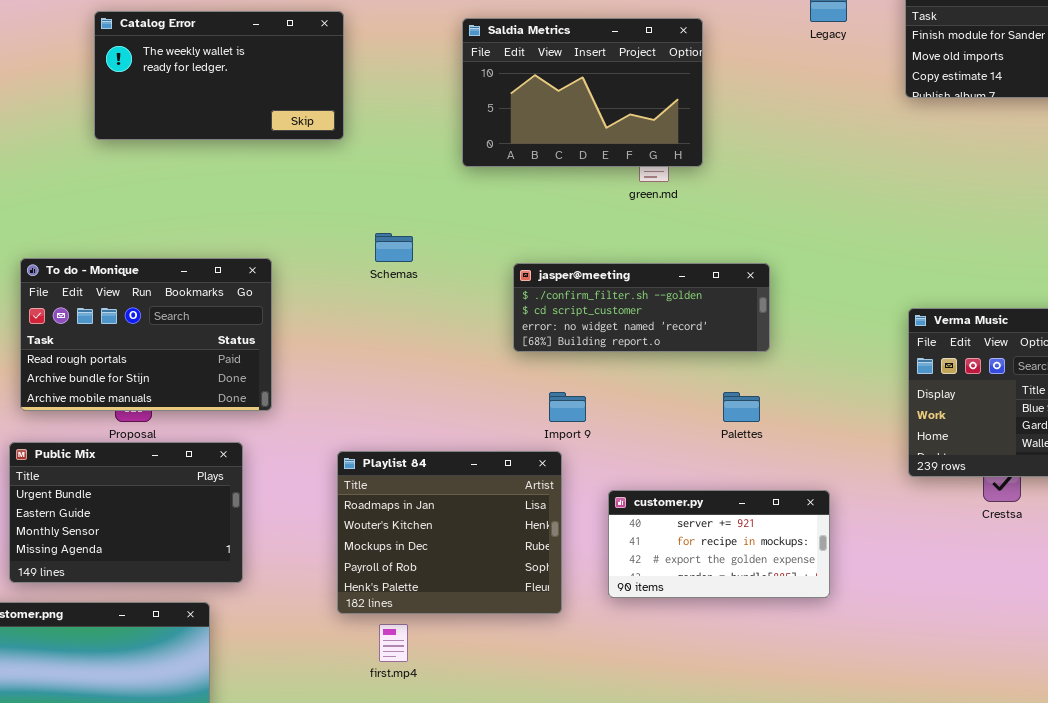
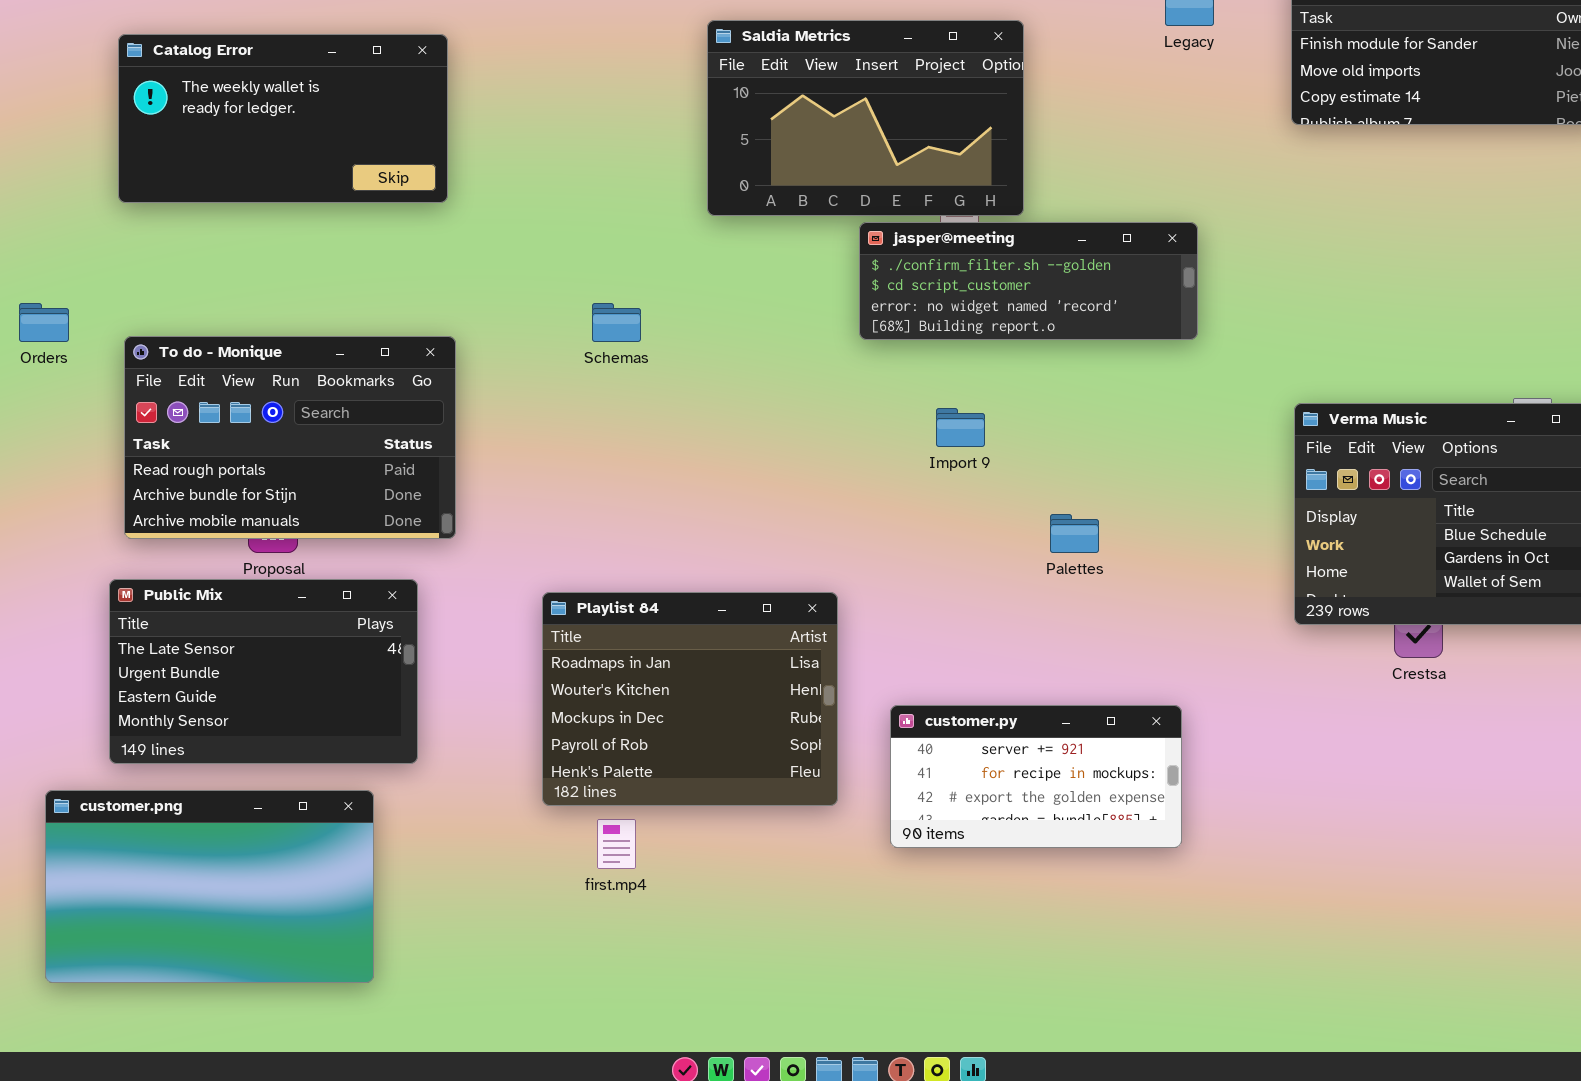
Catalog Error: [94,11,344,140] -> [118,34,448,203], moved
jasper@meeting: [513,263,770,352] -> [859,222,1198,340], moved
Import 9: [549,392,586,422] -> [936,408,985,447], moved
Public Mix: [9,442,243,583] -> [109,579,418,764], scrolled up 1 row
customer.py: [608,490,830,598] -> [890,705,1182,848], moved

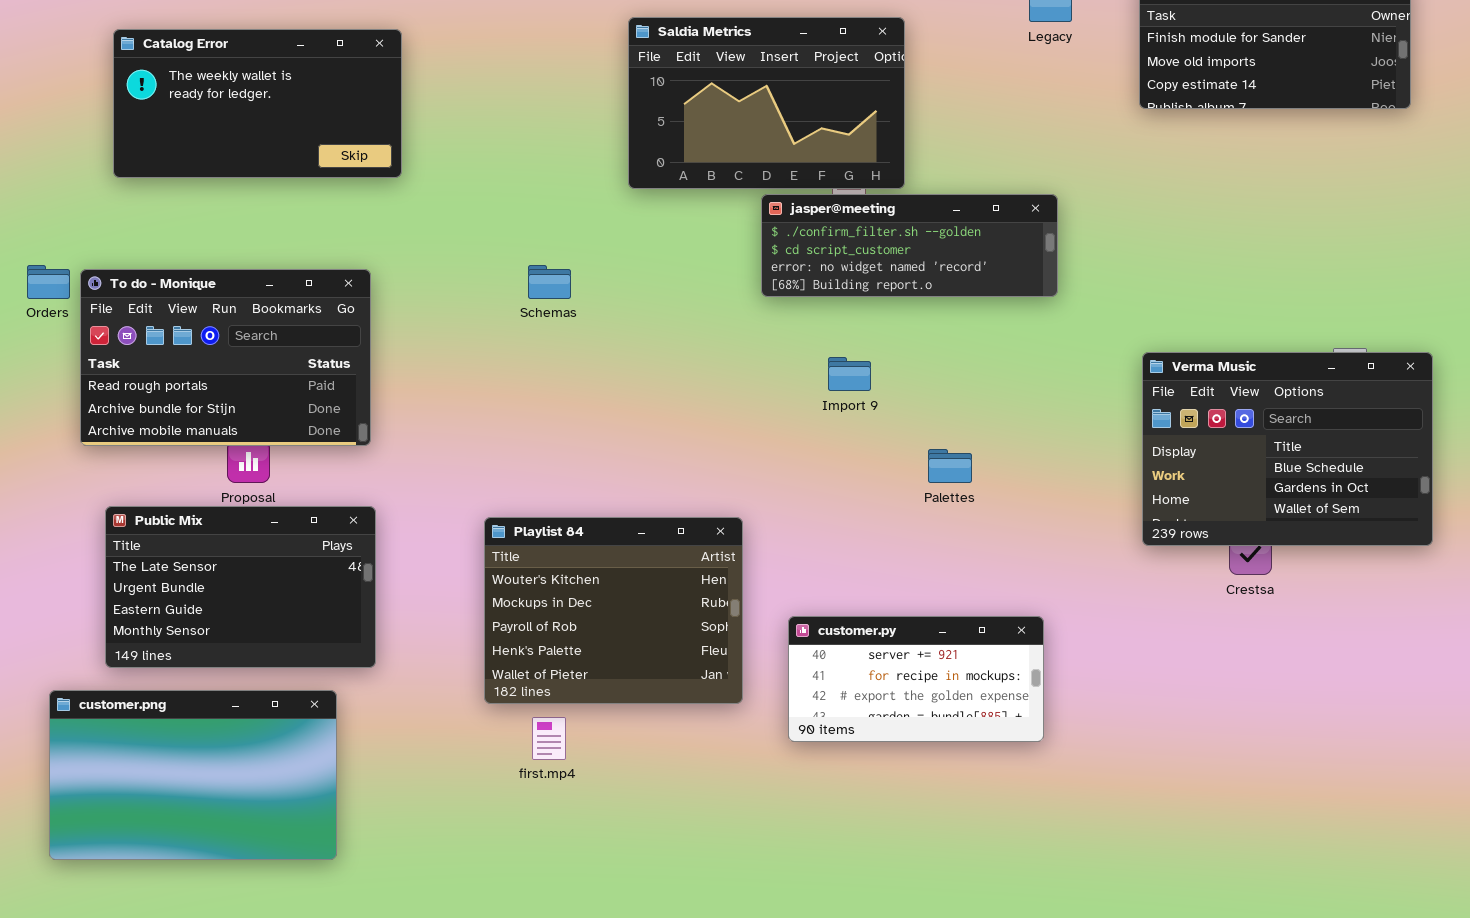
To do - Monique: [124,336,456,539] -> [80,269,371,446], moved
Playlist 84: [542,592,838,806] -> [484,517,743,704], scrolled down 1 row

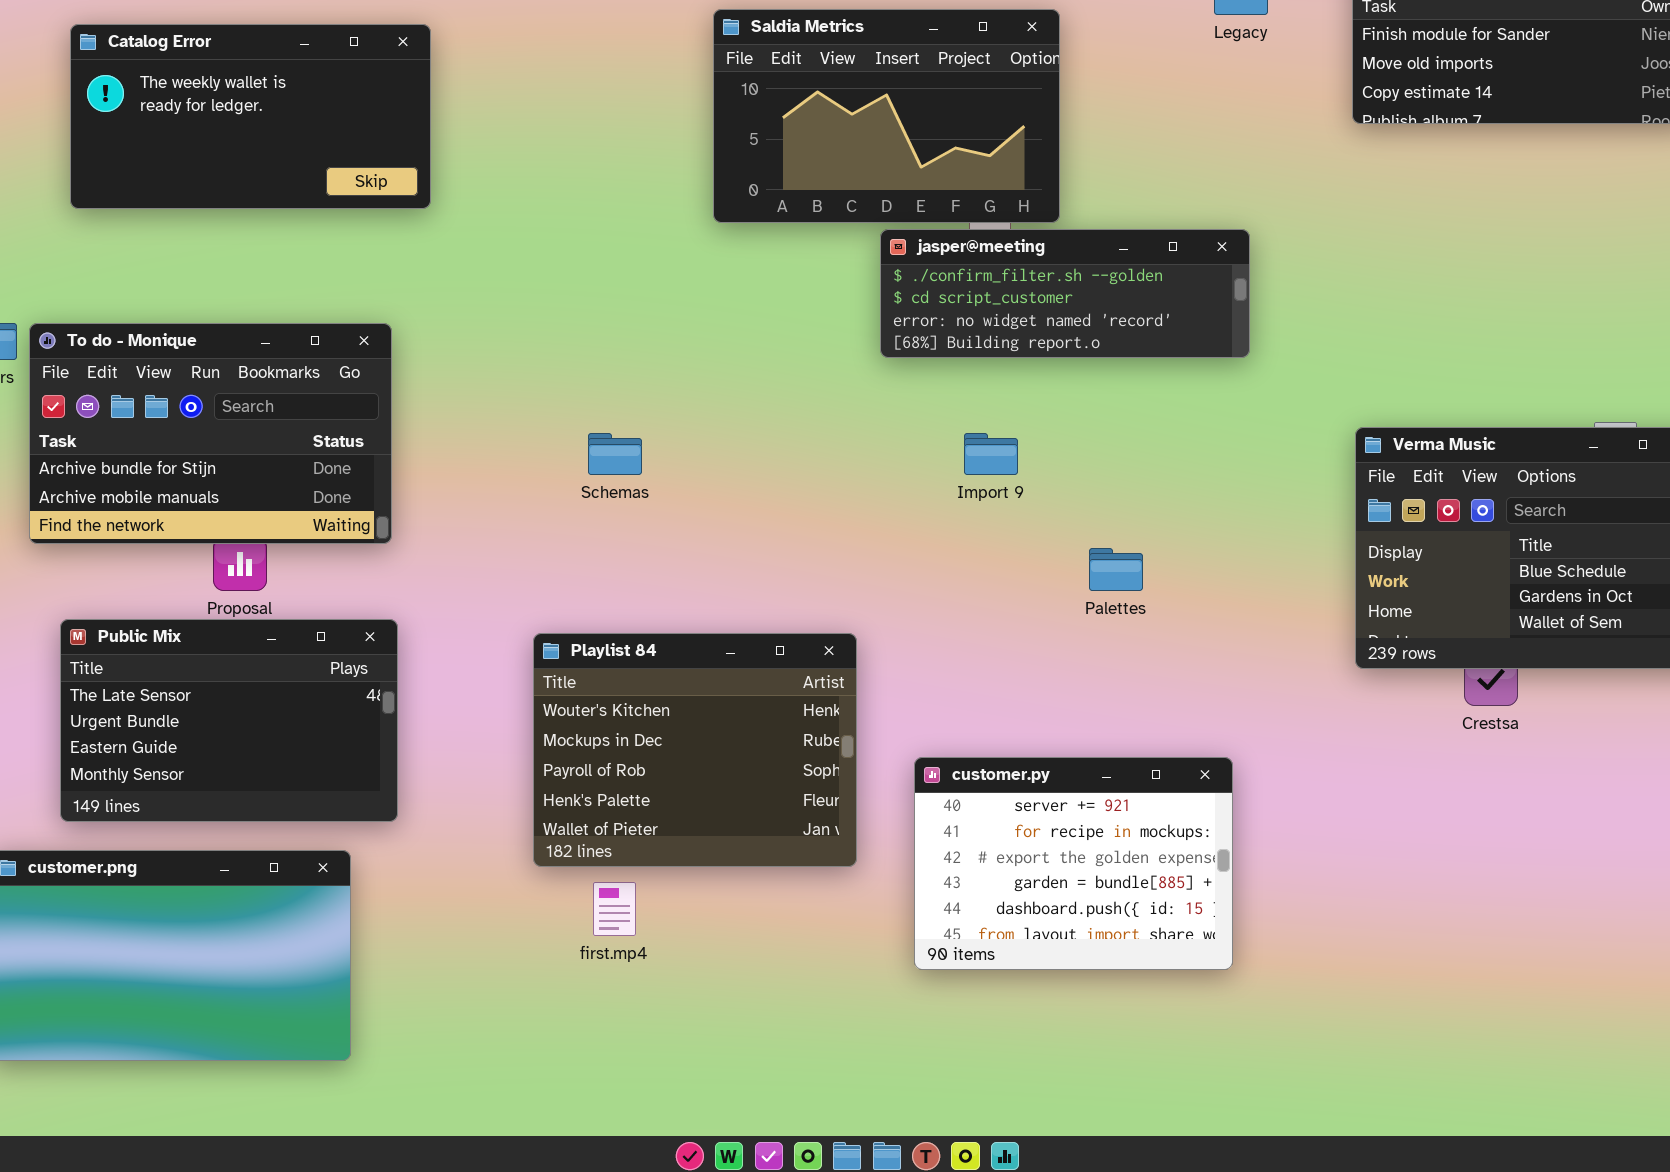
Schemas: [528,265,571,299] -> [588,433,642,475], moved
To do - Monique: [80,269,371,446] -> [29,323,392,544], scrolled down 1 row
customer.py: [788,616,1044,742] -> [914,757,1233,970], resized

